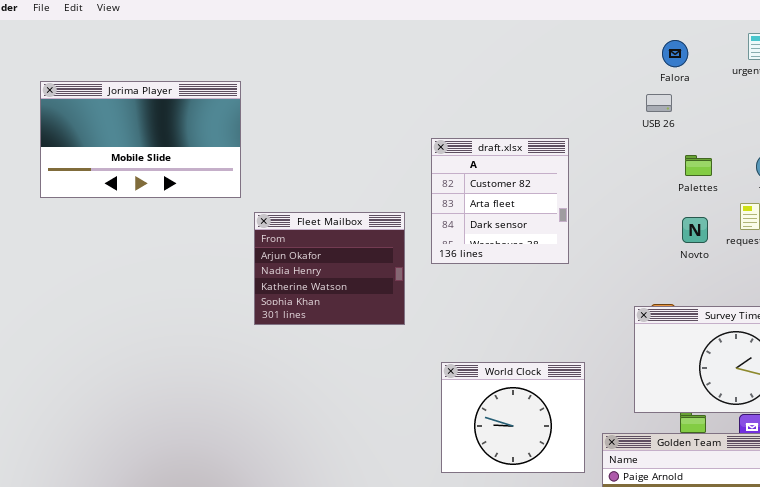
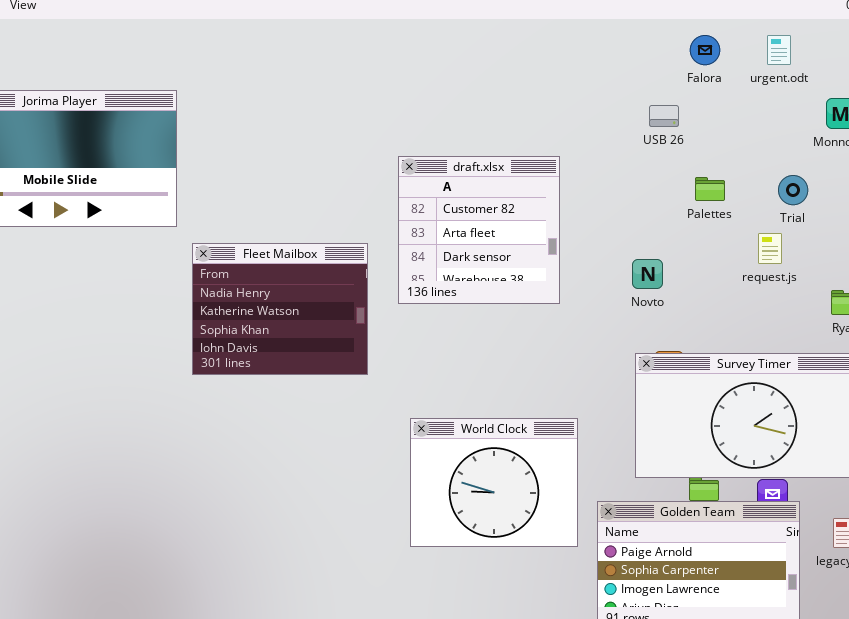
Falora: [662,40,688,67] -> [690,35,720,65], moved
Fleet Mailbox: [254,212,405,325] -> [192,243,368,375], scrolled down 1 row
Novto: [682,217,708,243] -> [632,259,663,289], moved

